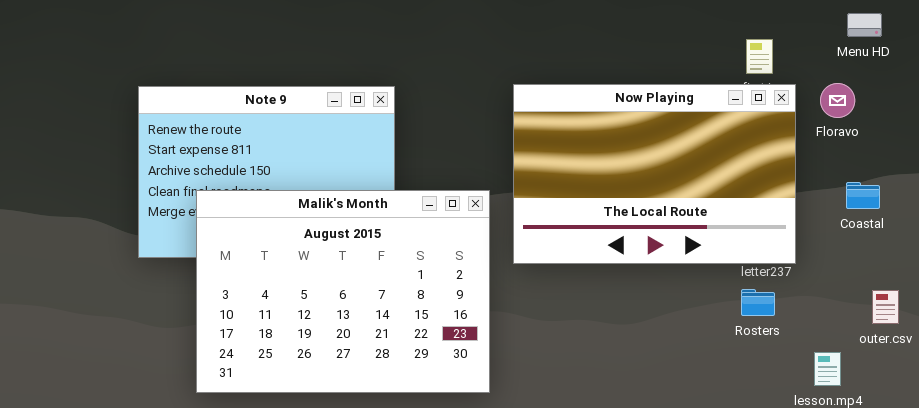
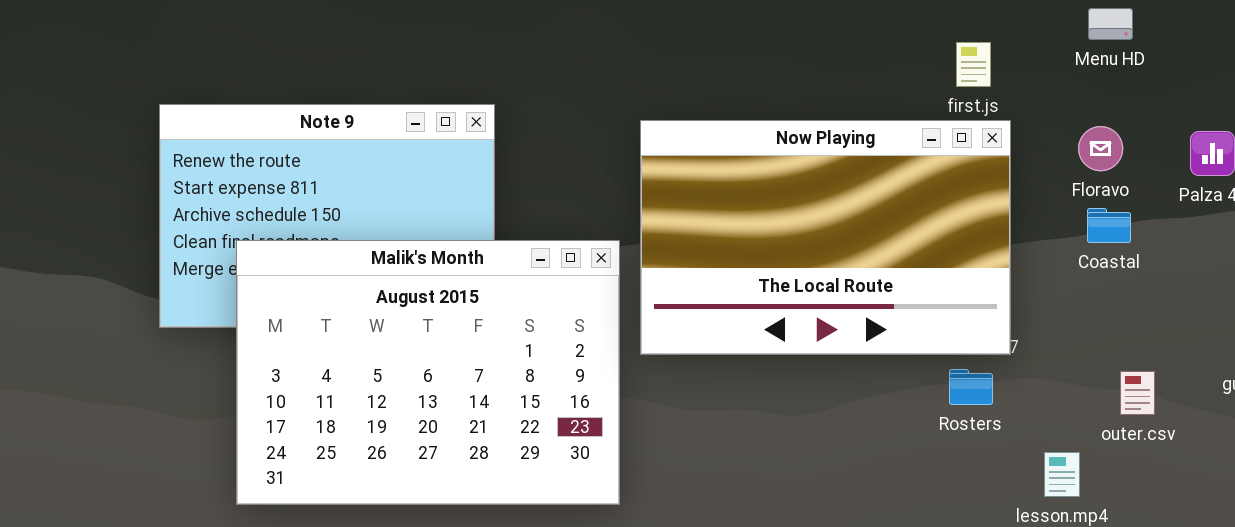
Floravo: [820,83,855,118] -> [1078,126,1123,171], moved
Now Playing: [513,84,796,264] -> [640,120,1011,355], moved
Coastal: [846,182,880,209] -> [1087,208,1131,243], moved

